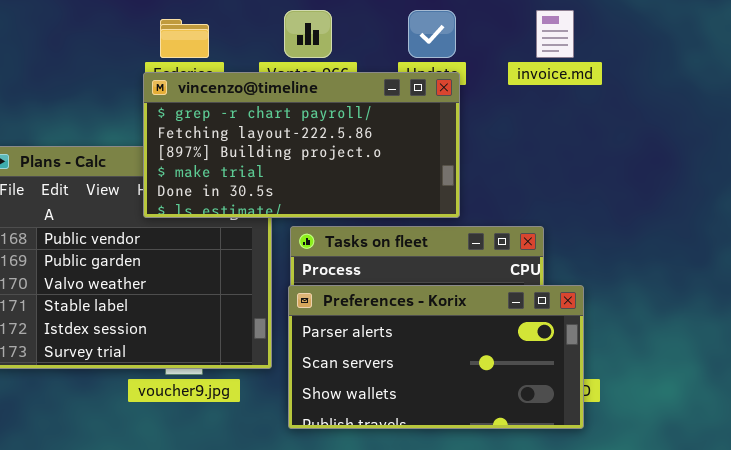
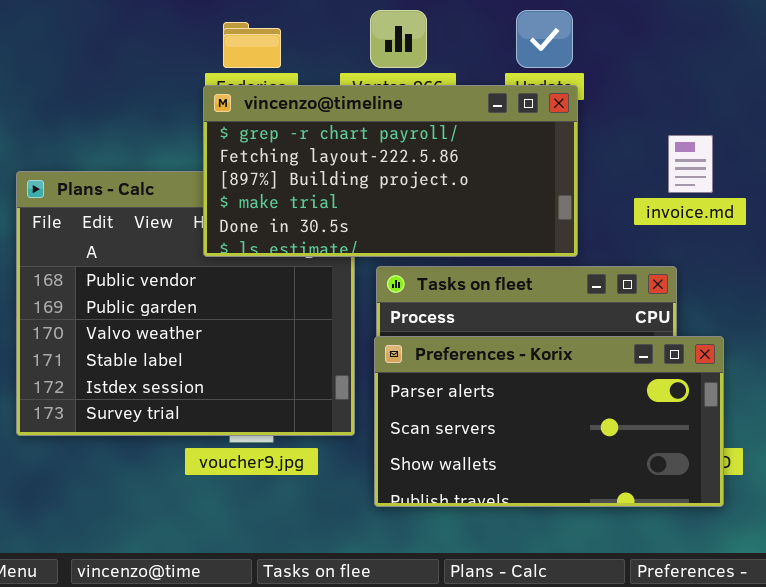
invoice.md: [536,10,574,58] -> [668,135,713,193], moved

